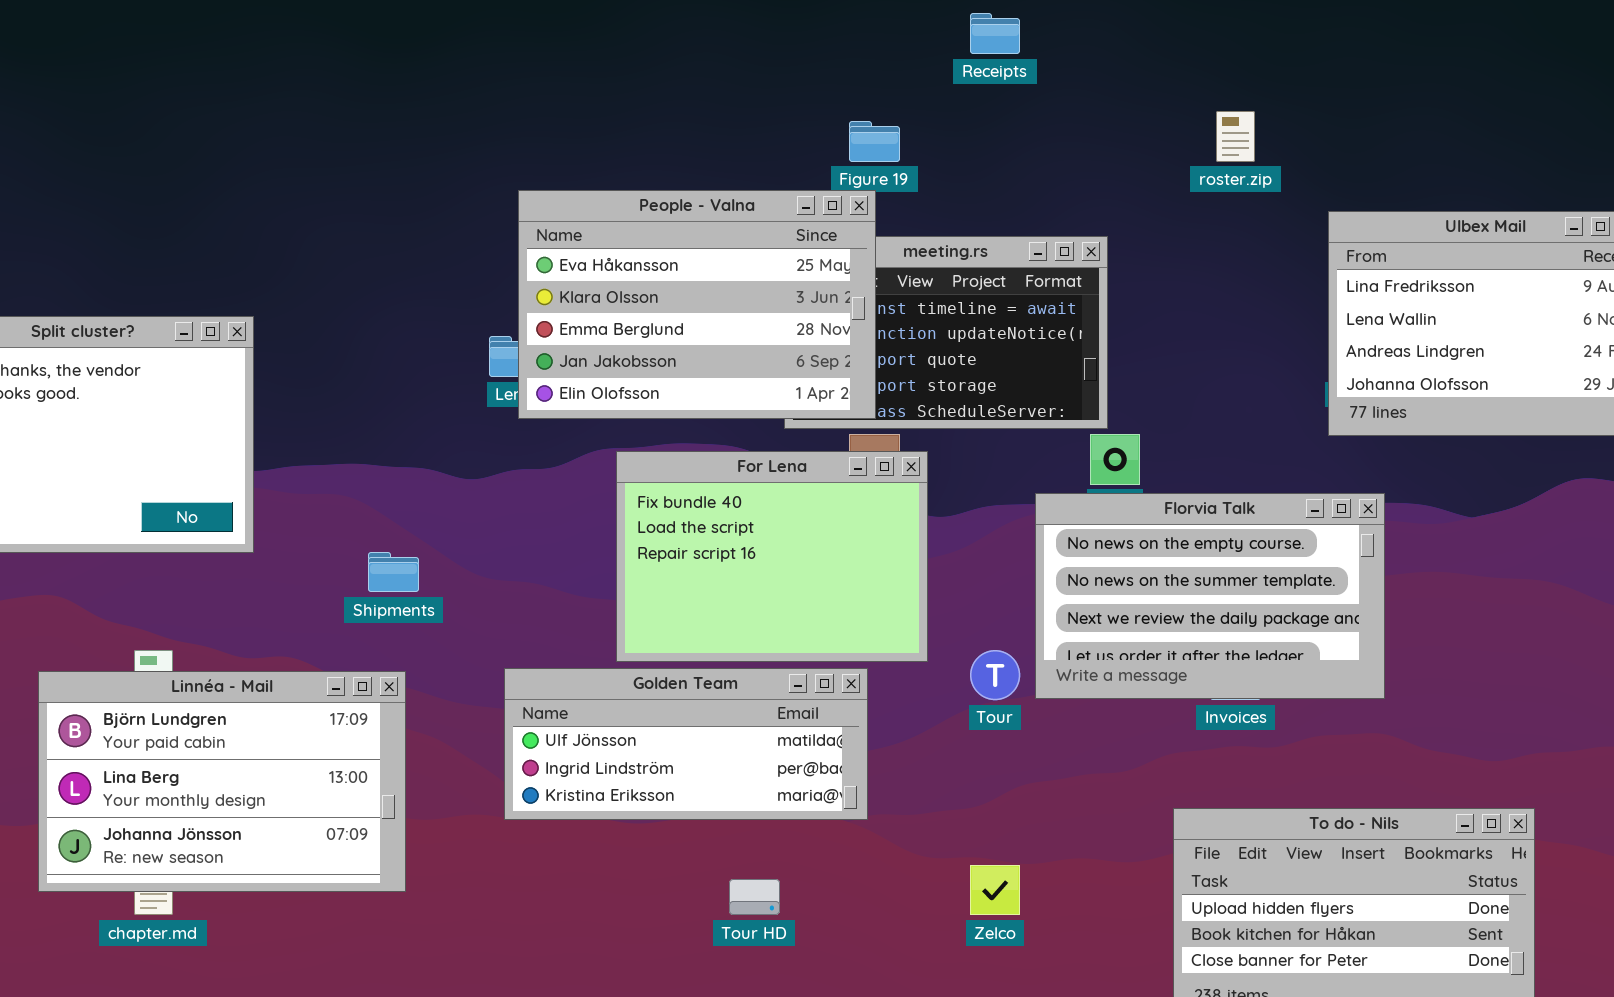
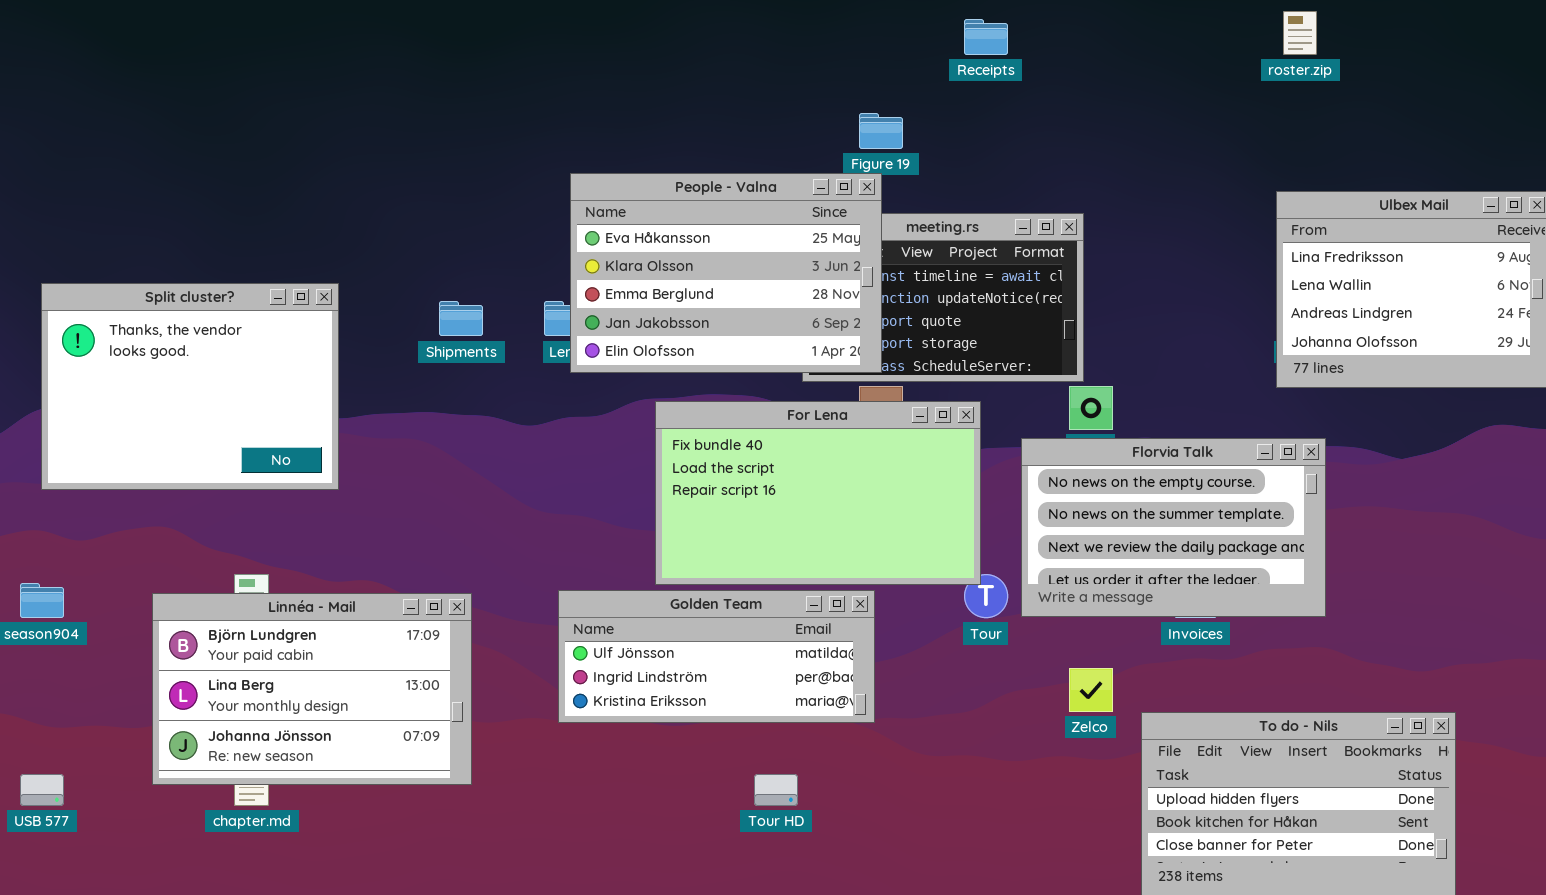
roster.zip: [1216,111,1255,162] -> [1283,11,1317,55], moved
For Lena: [616,451,928,662] -> [655,401,981,585], resized
Shipments: [368,552,419,592] -> [439,301,483,336], moved
Zelco: [970,865,1020,915] -> [1069,668,1113,712], moved

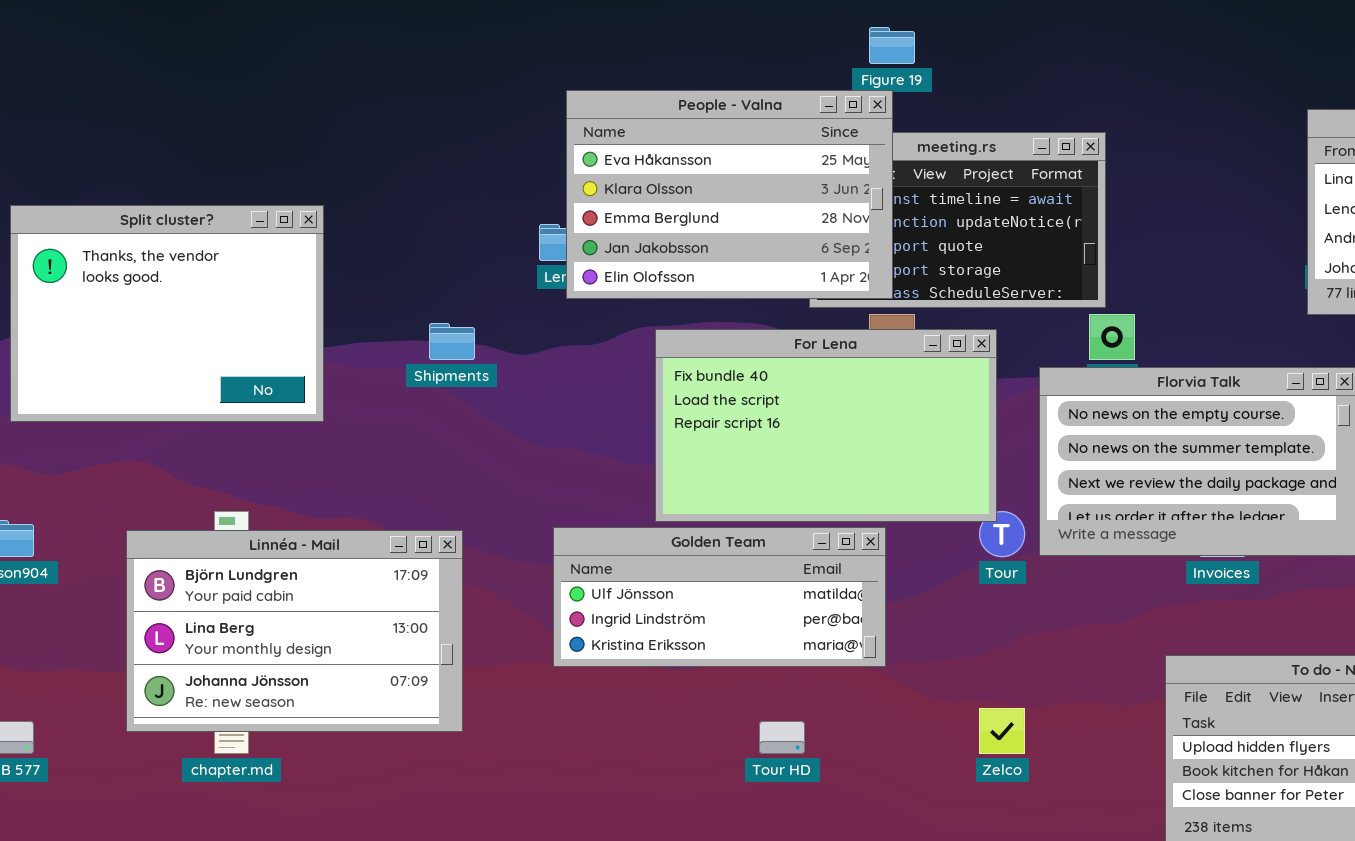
Shipments: [439,301,483,336] -> [429,323,475,360], moved
Zelco: [1069,668,1113,712] -> [979,708,1025,754], moved

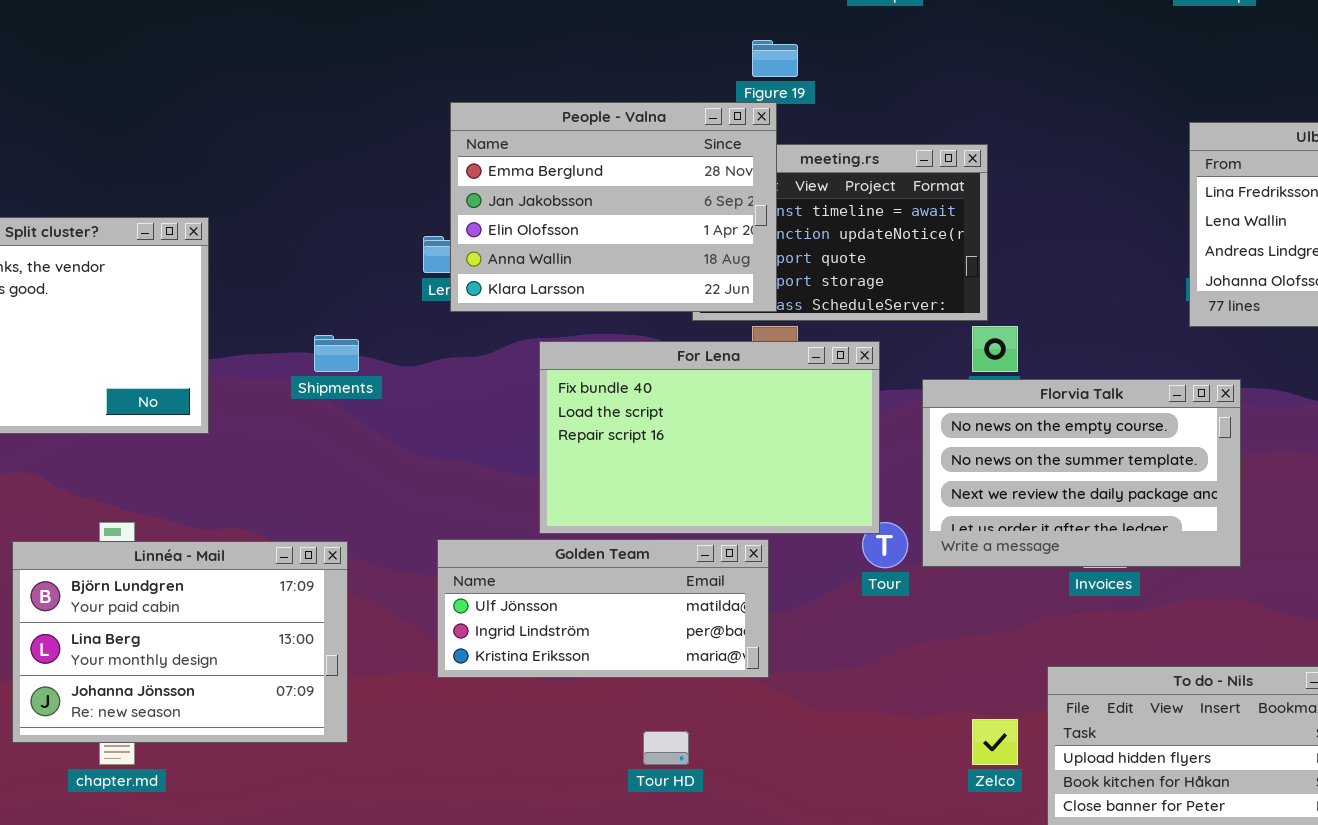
People - Valna: [566,90,893,299] -> [450,102,777,312], scrolled down 2 rows
Zelco: [979,708,1025,754] -> [972,719,1018,765], moved

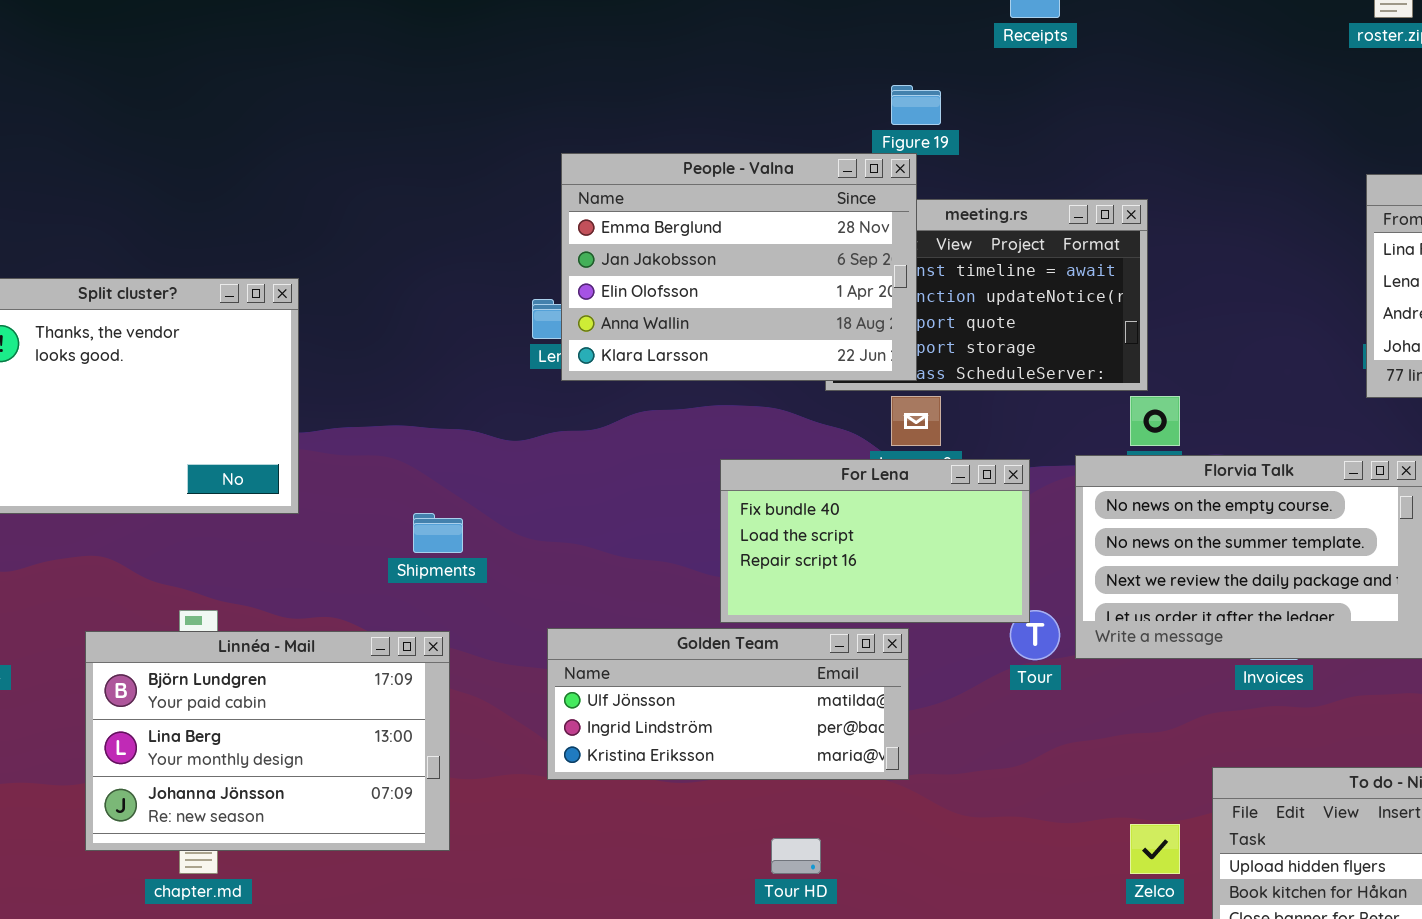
Shipments: [314,335,359,372] -> [413,513,463,553], moved
For Lena: [539,341,880,534] -> [720,459,1030,623], resized

